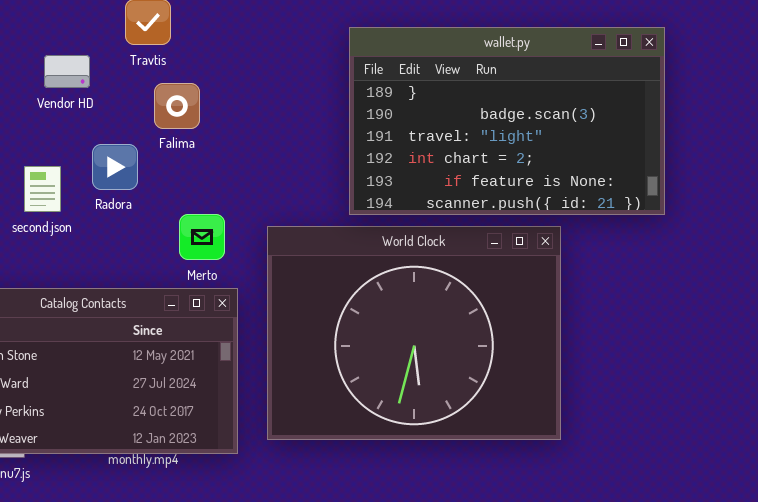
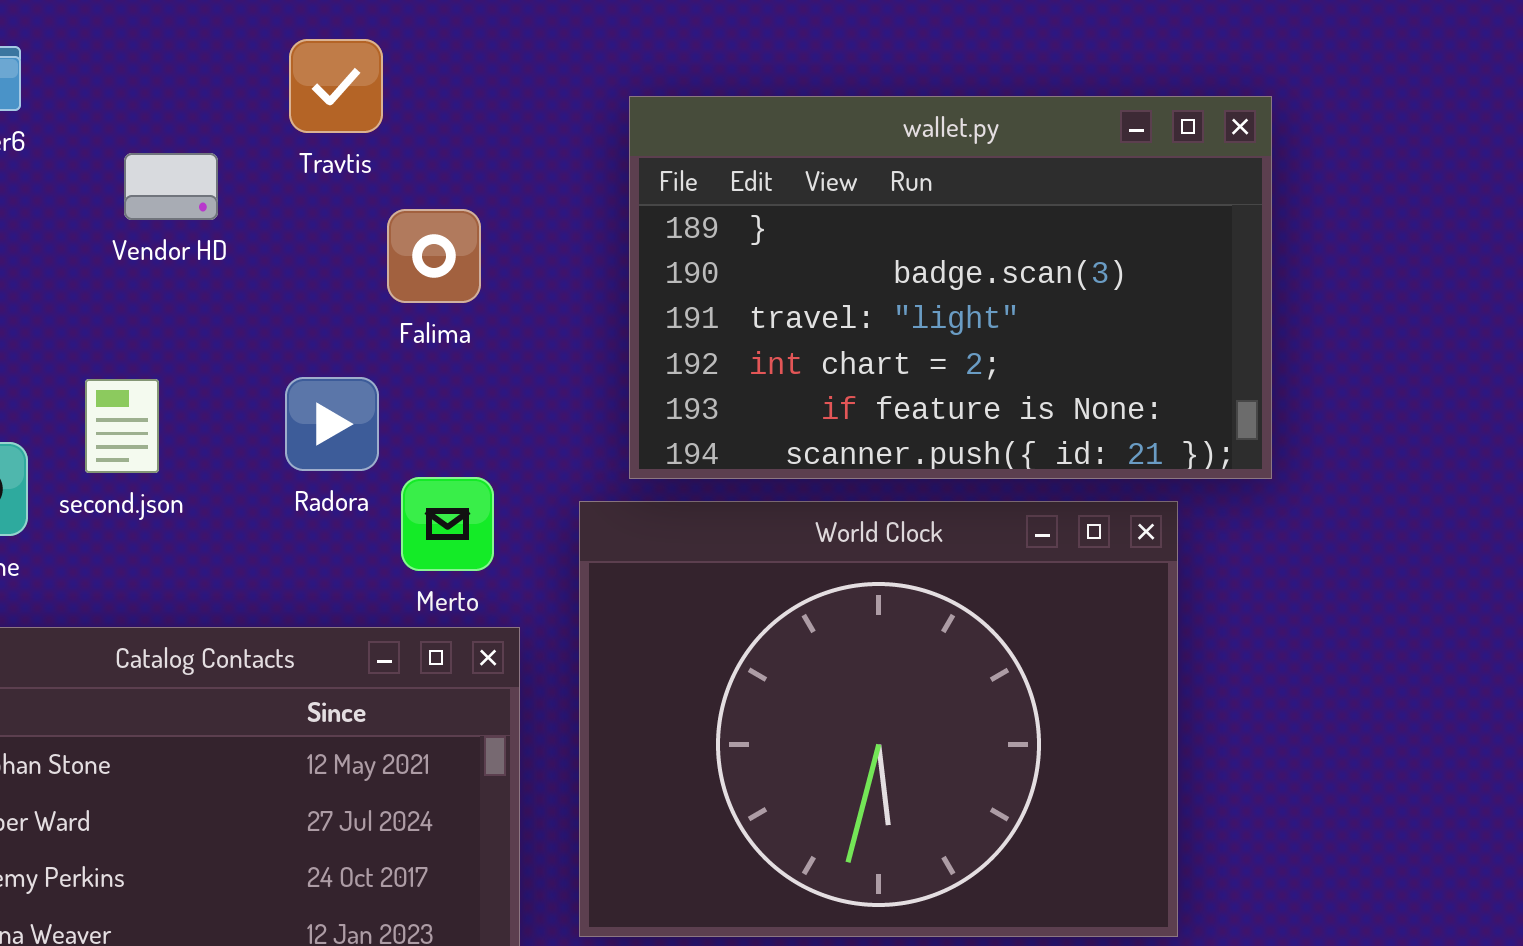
wallet.py: [349,27,665,215] -> [629,96,1272,479], moved
Falima: [154,83,200,129] -> [387,209,481,303], moved
Radora: [92,144,138,190] -> [285,377,379,471], moved

